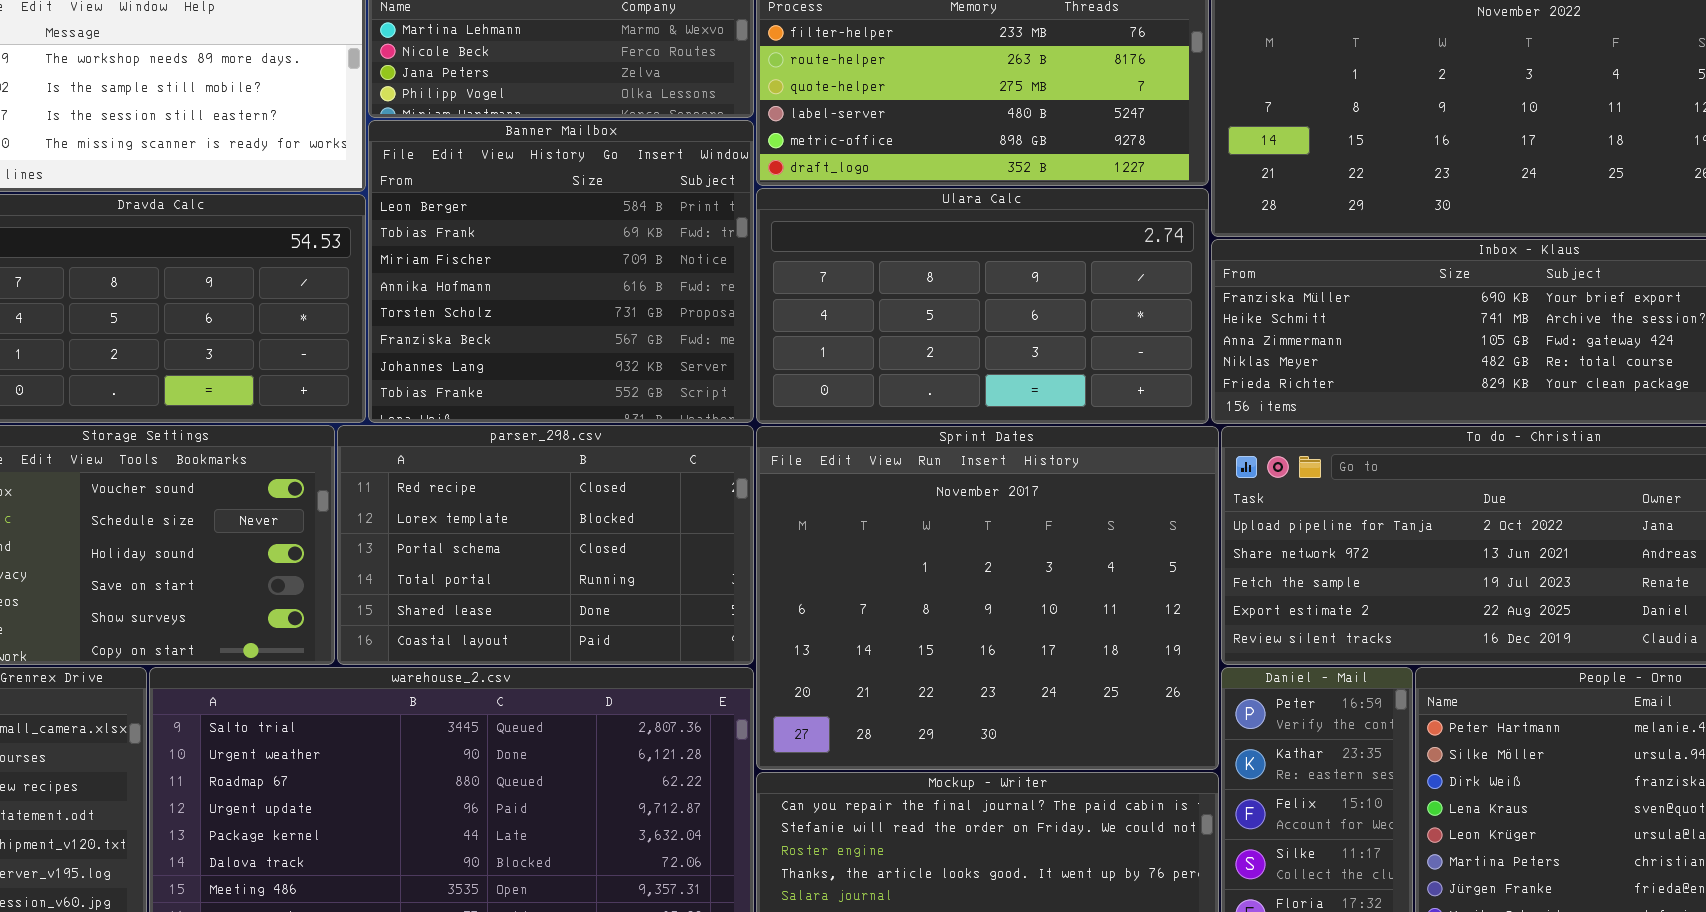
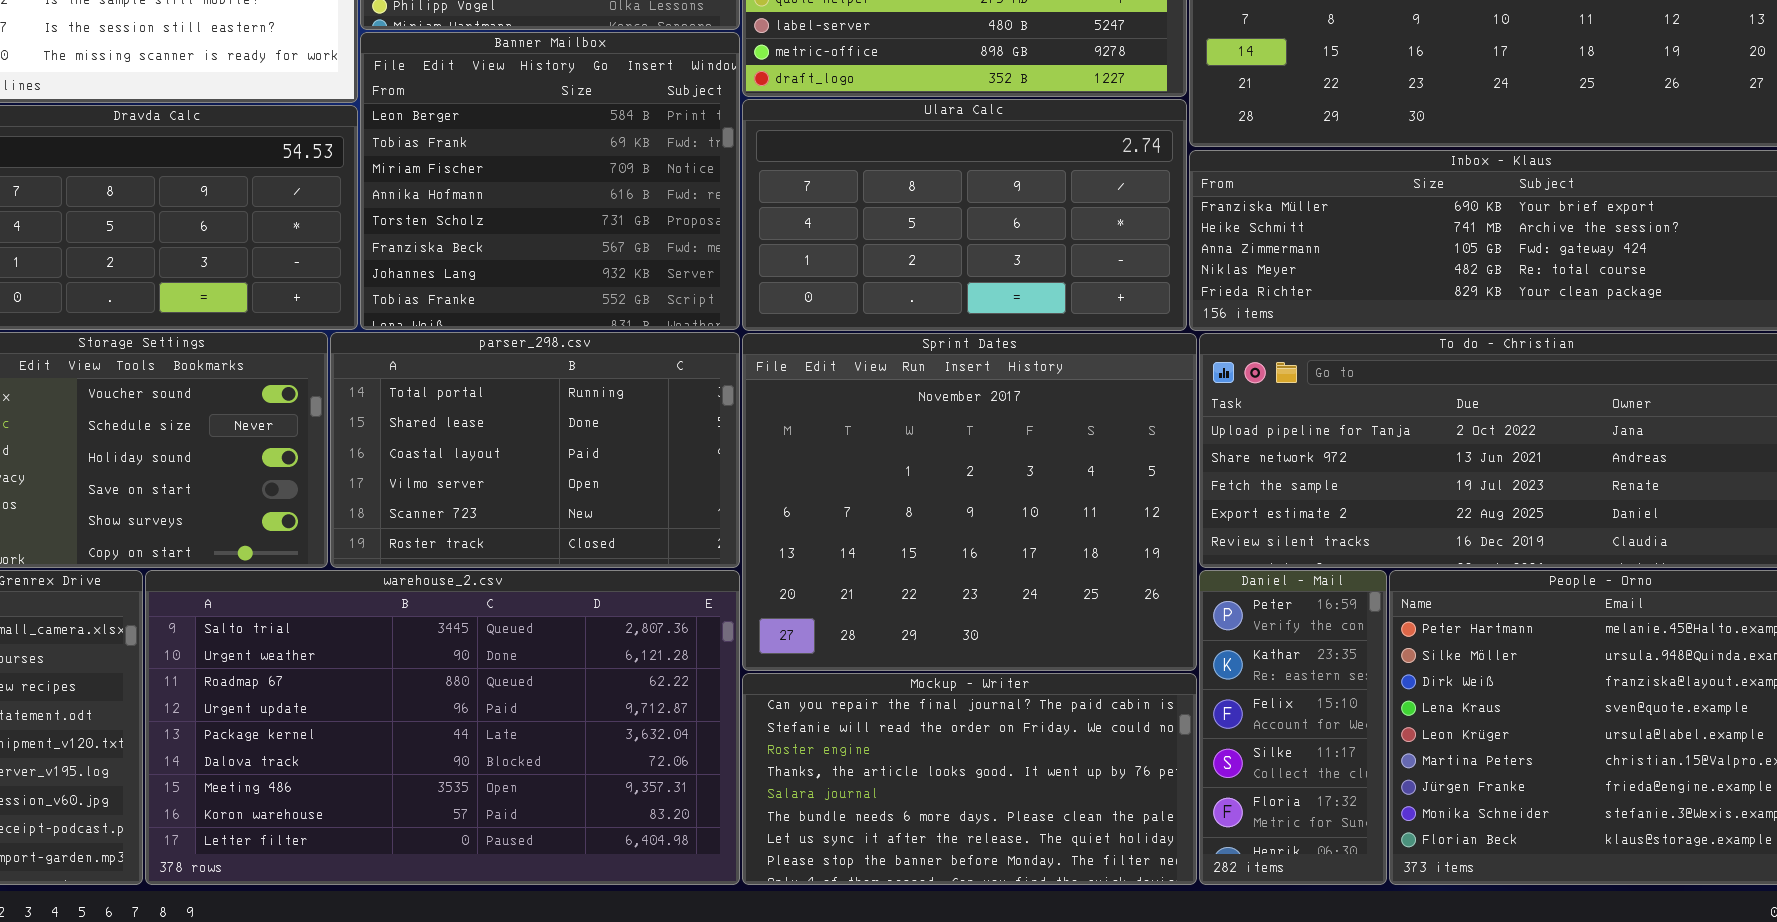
parser_298.csv: [337,425,754,665] -> [330,332,740,568], scrolled down 3 rows

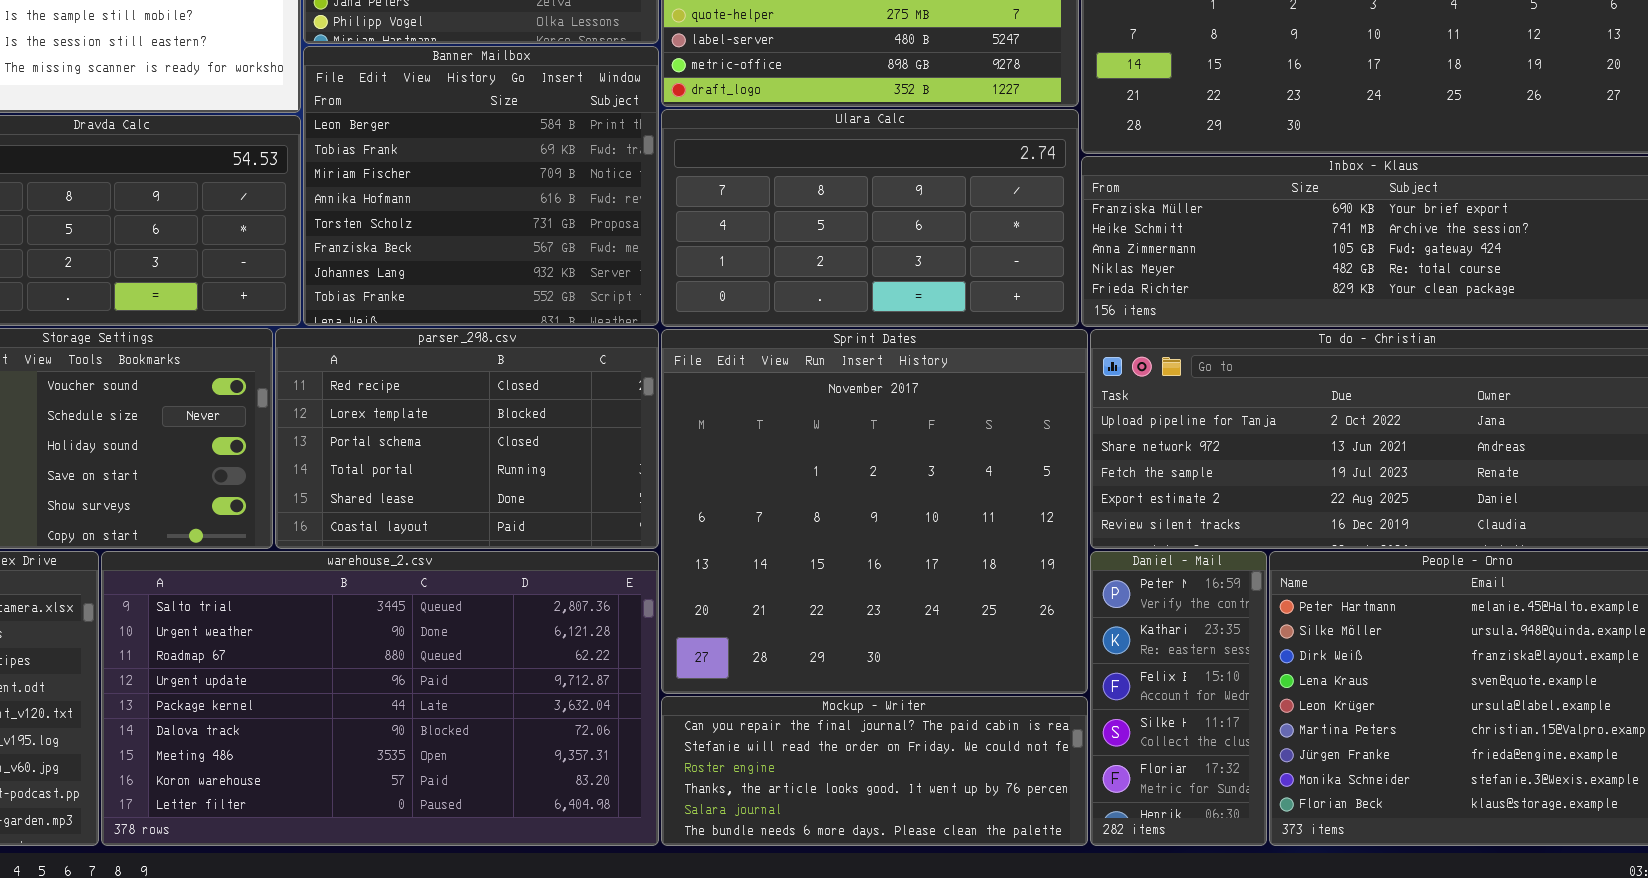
parser_298.csv: [330,332,740,568] -> [275,328,659,549], scrolled up 3 rows
Sprint Dates: [742,333,1197,671] -> [661,329,1088,694], resized
Mockup - Writer: [742,673,1197,885] -> [661,696,1088,846], resized

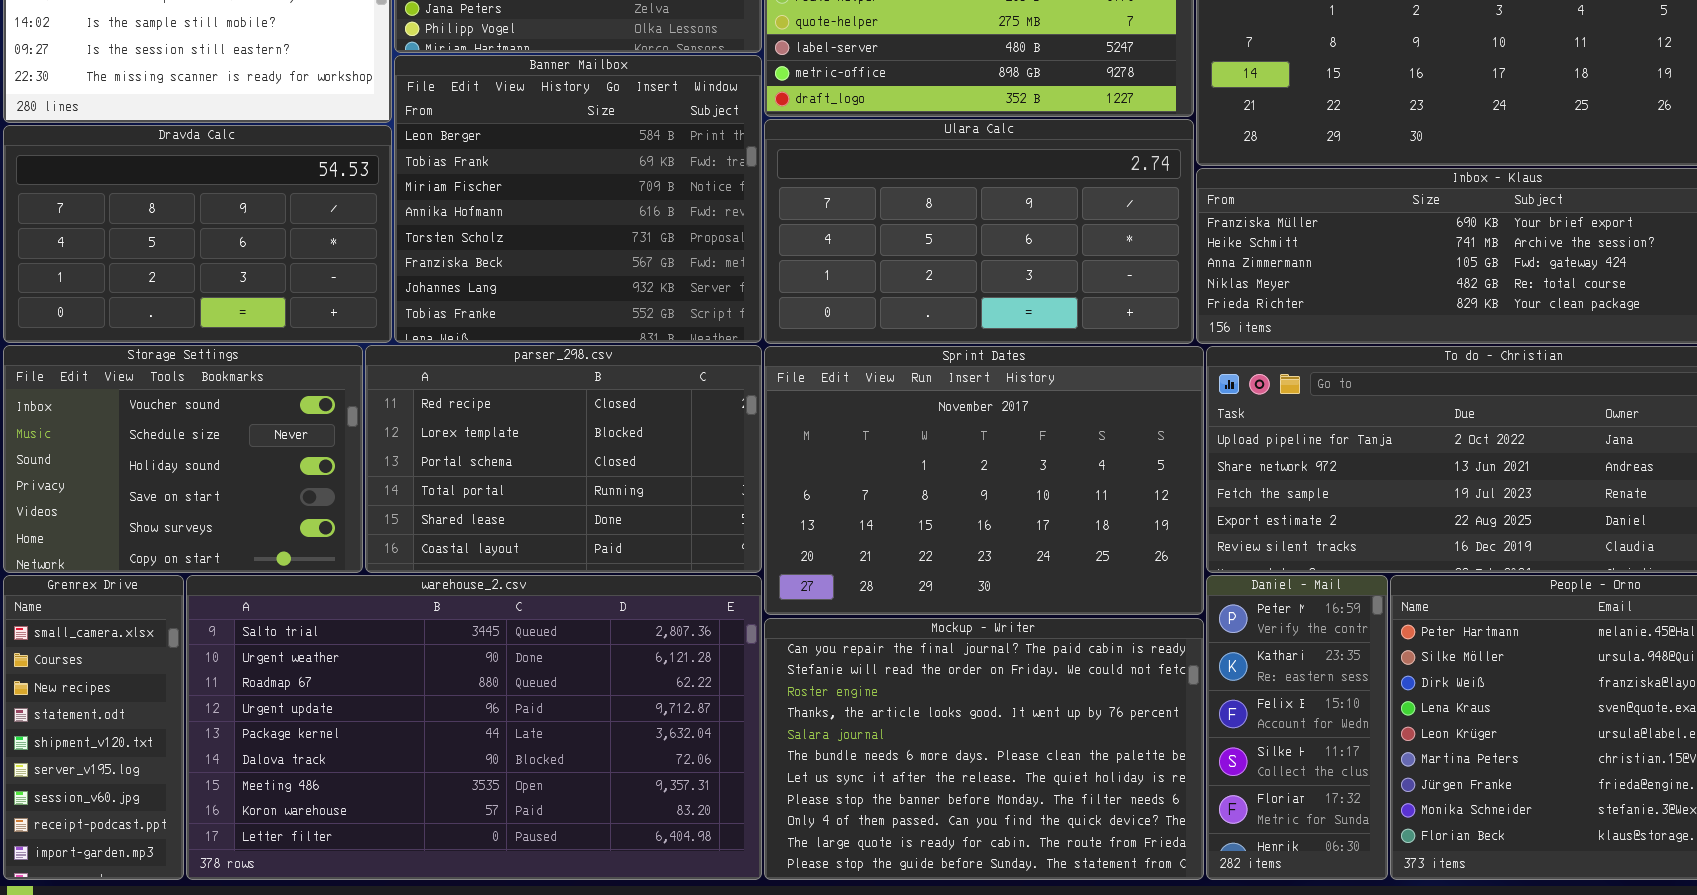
Sprint Dates: [661,329,1088,694] -> [764,346,1204,615], resized
Mockup - Writer: [661,696,1088,846] -> [764,618,1204,880], resized

